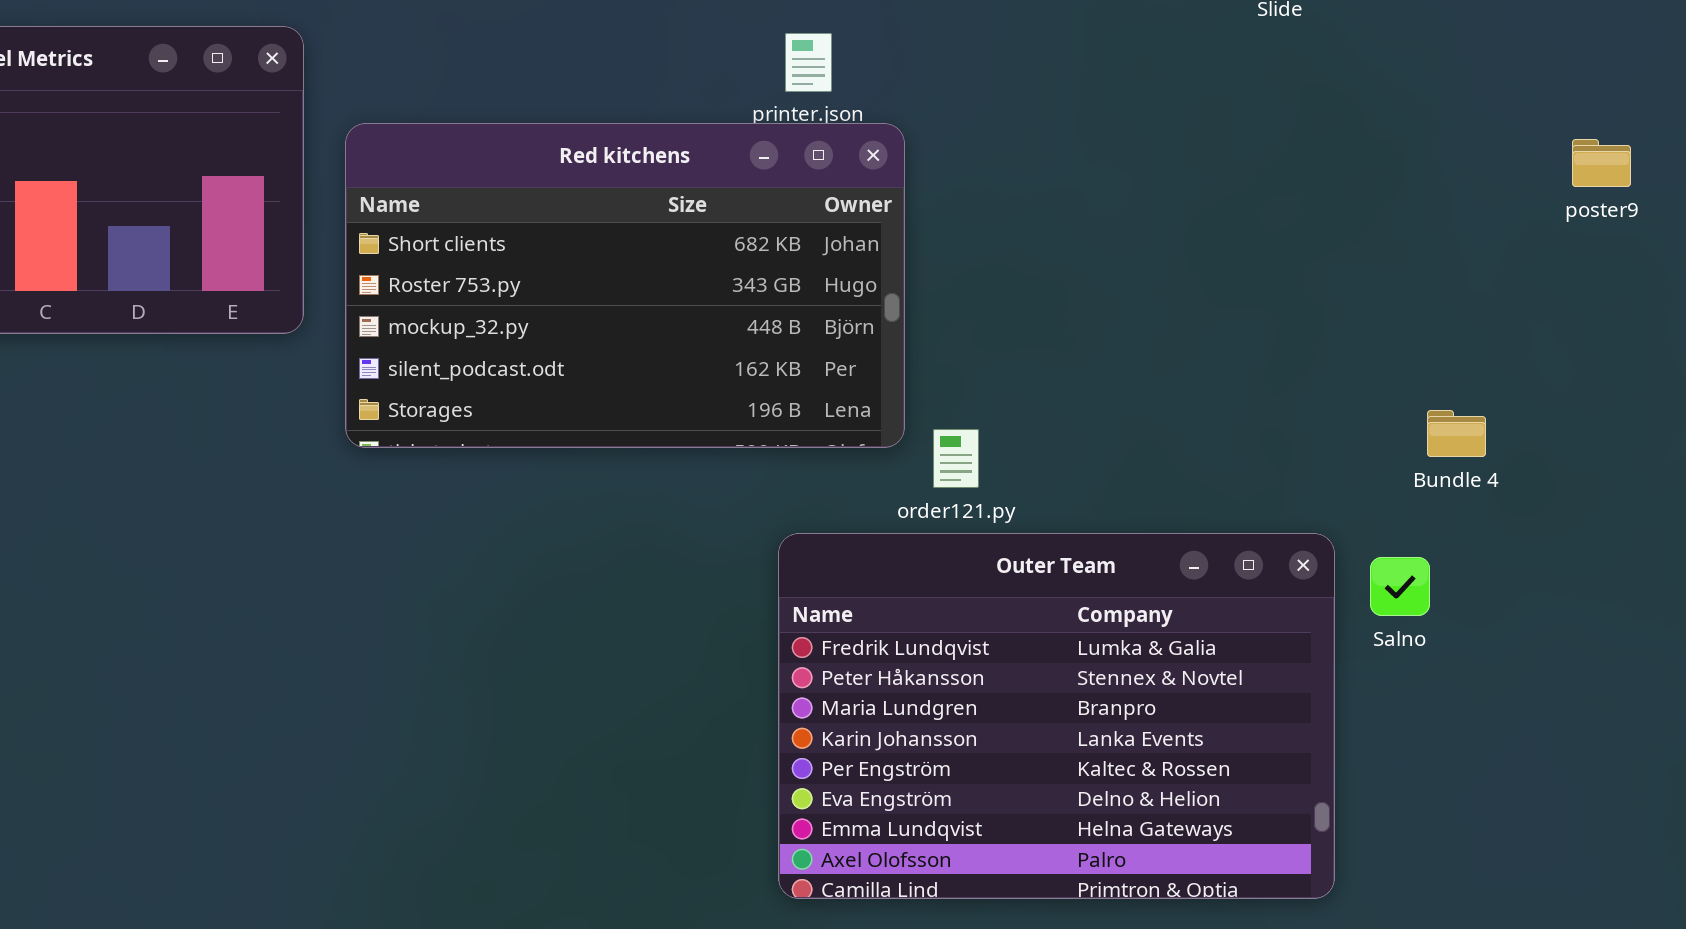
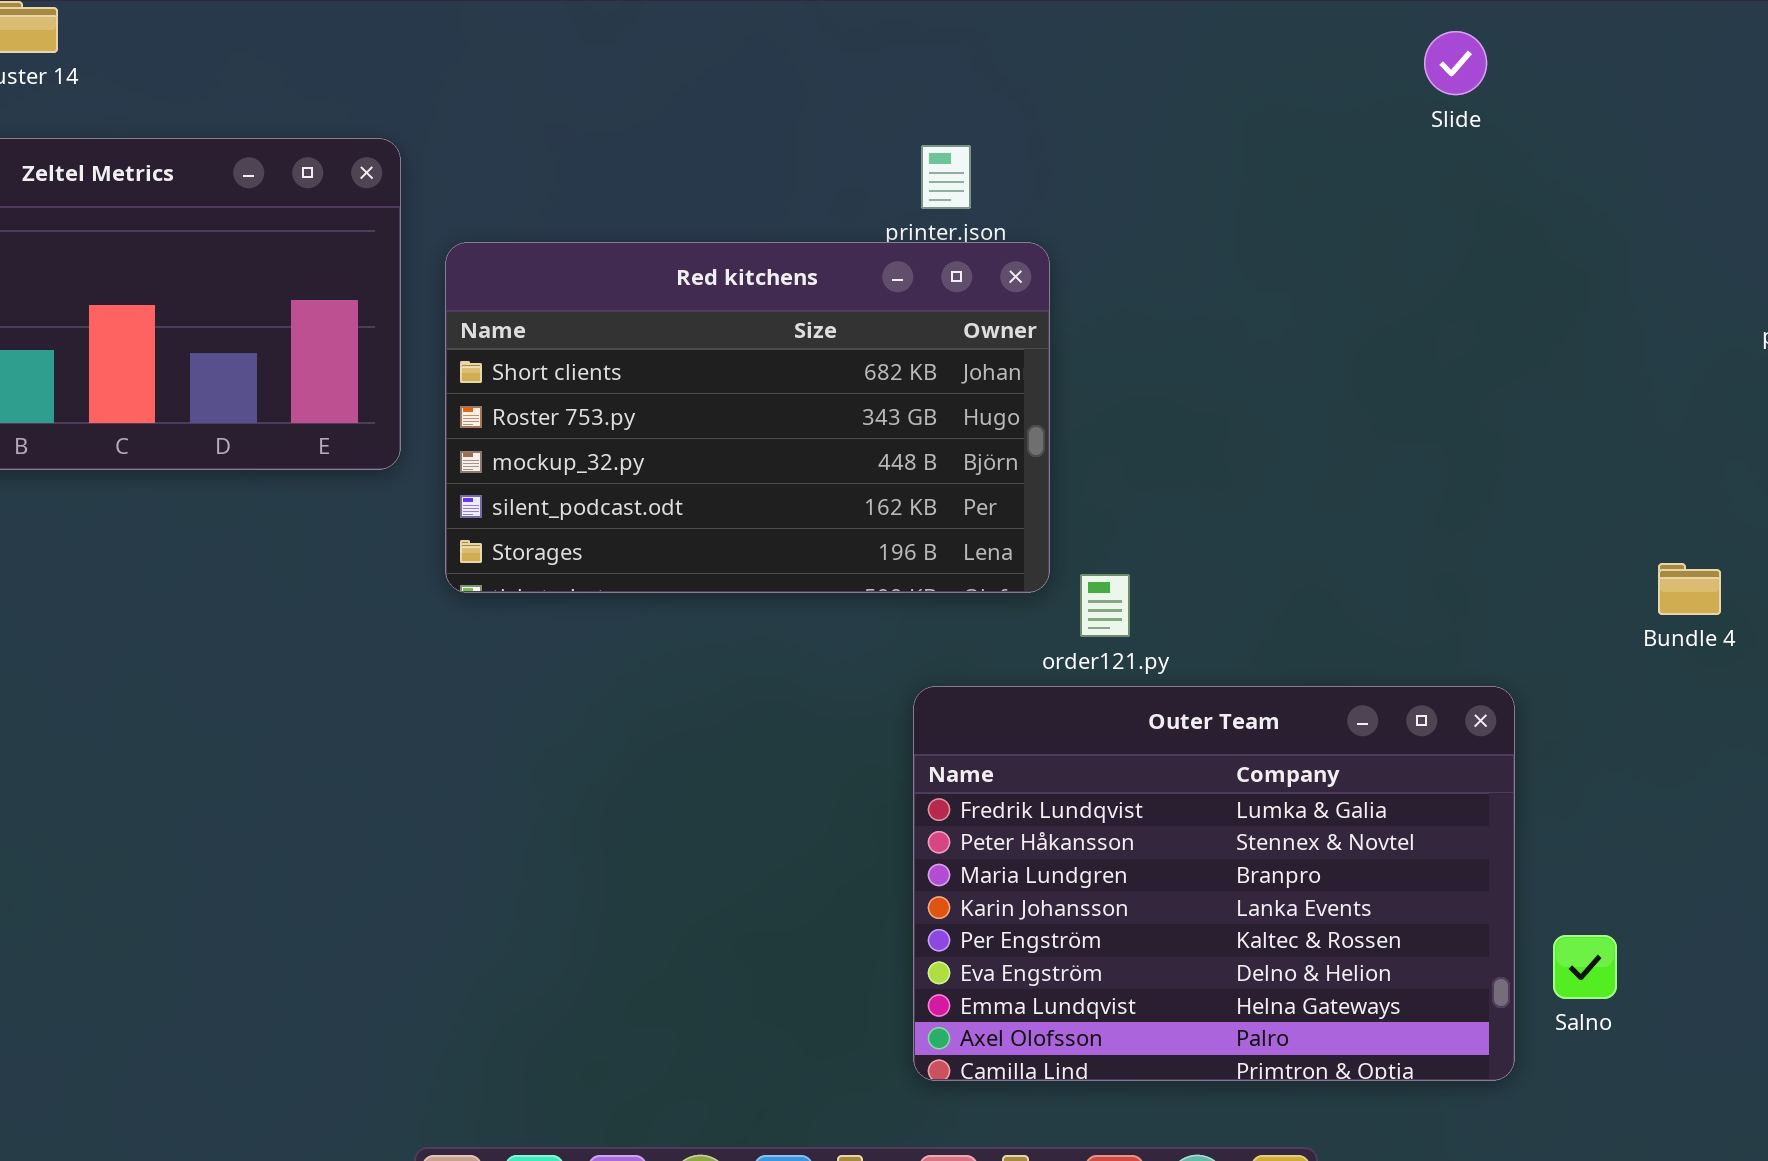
Bundle 4: [1427,410,1486,457] -> [1658,563,1721,615], moved
Salno: [1370,557,1430,616] -> [1553,935,1617,999], moved

